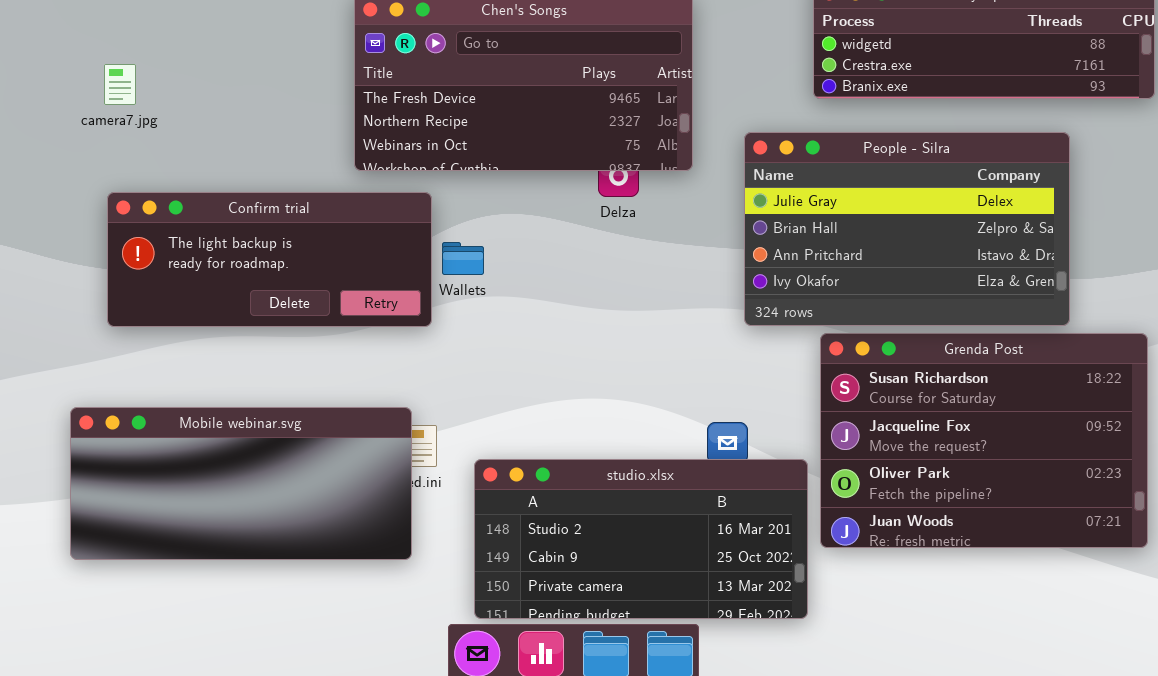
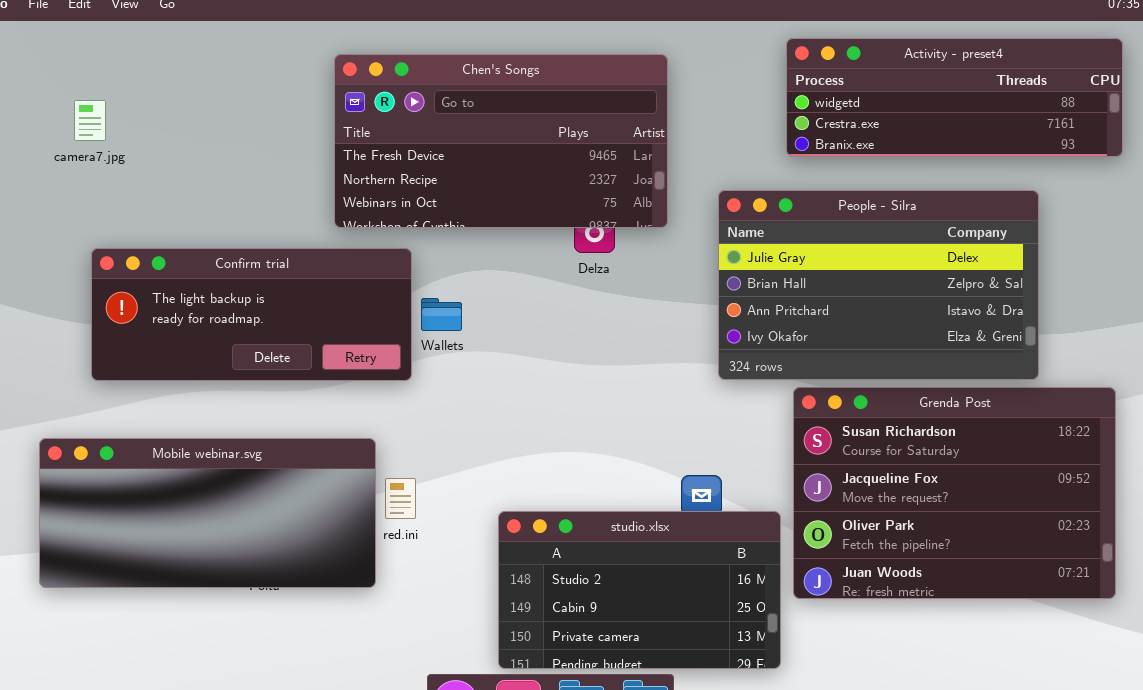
camera7.jpg: [104,64,136,105] -> [74,100,106,141], moved
Mobile webinar.svg: [70,407,412,560] -> [39,438,376,588], moved
studio.xlsx: [474,459,808,619] -> [498,511,781,669], resized

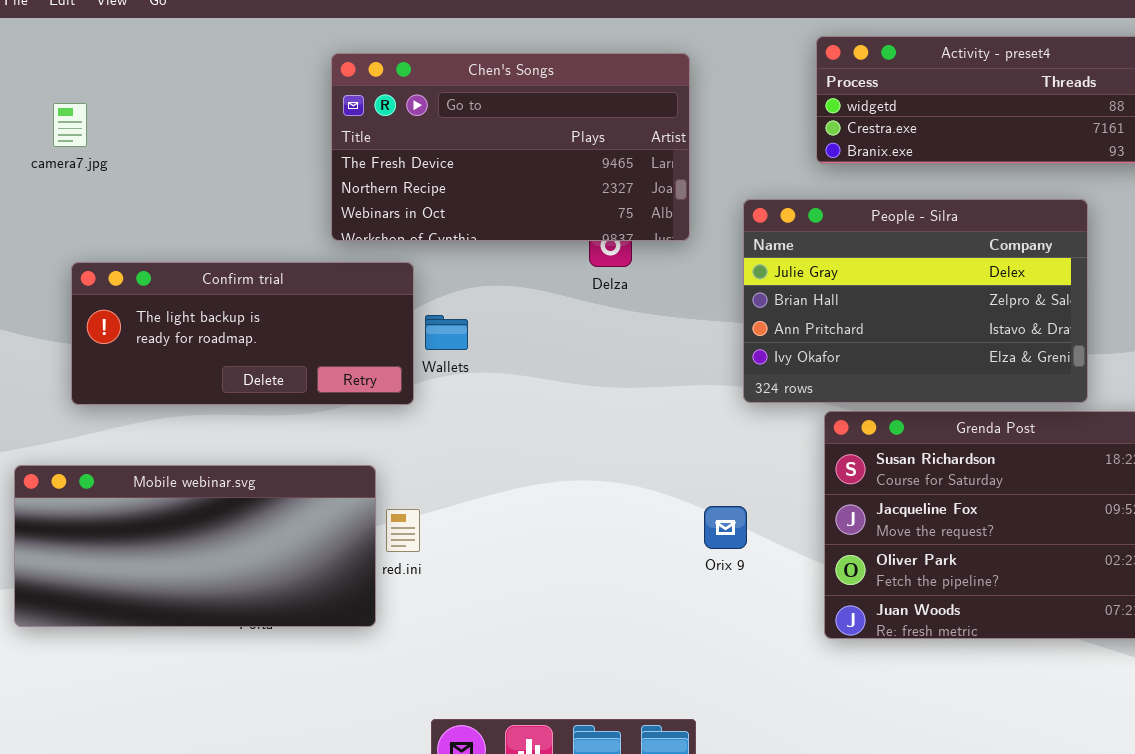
studio.xlsx: [498,511,781,669] -> none, closed

